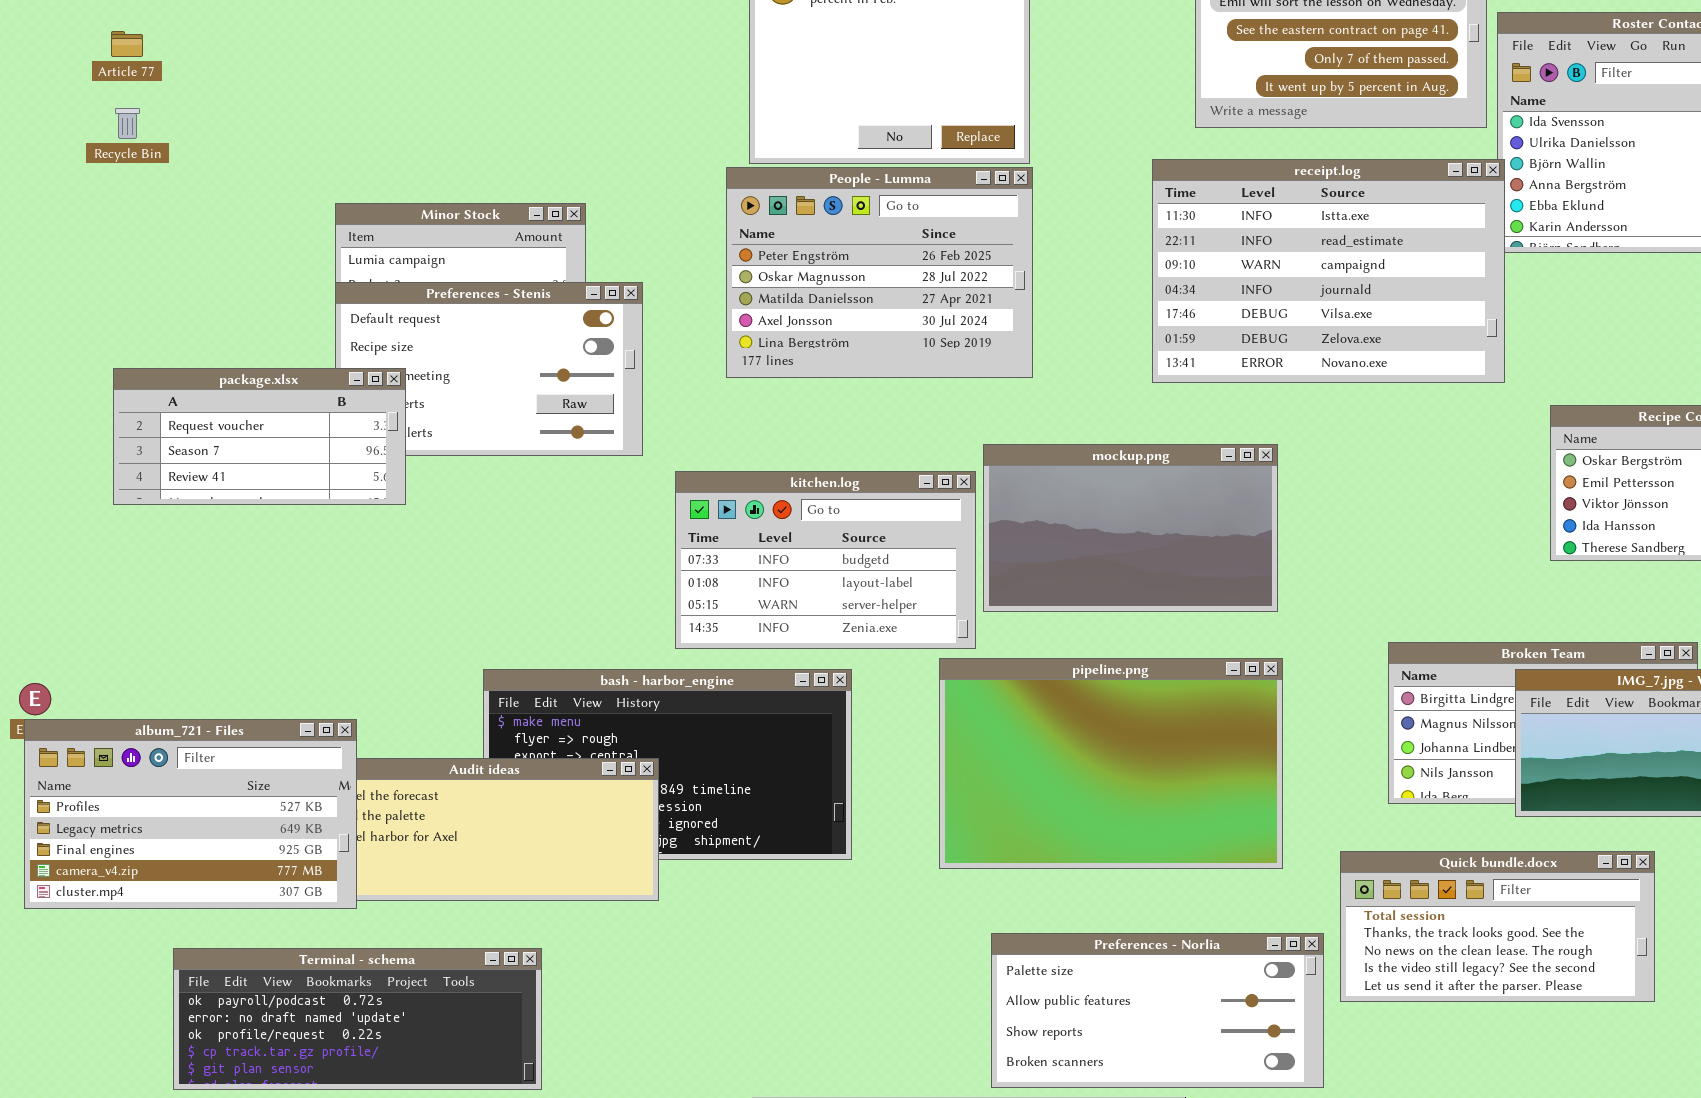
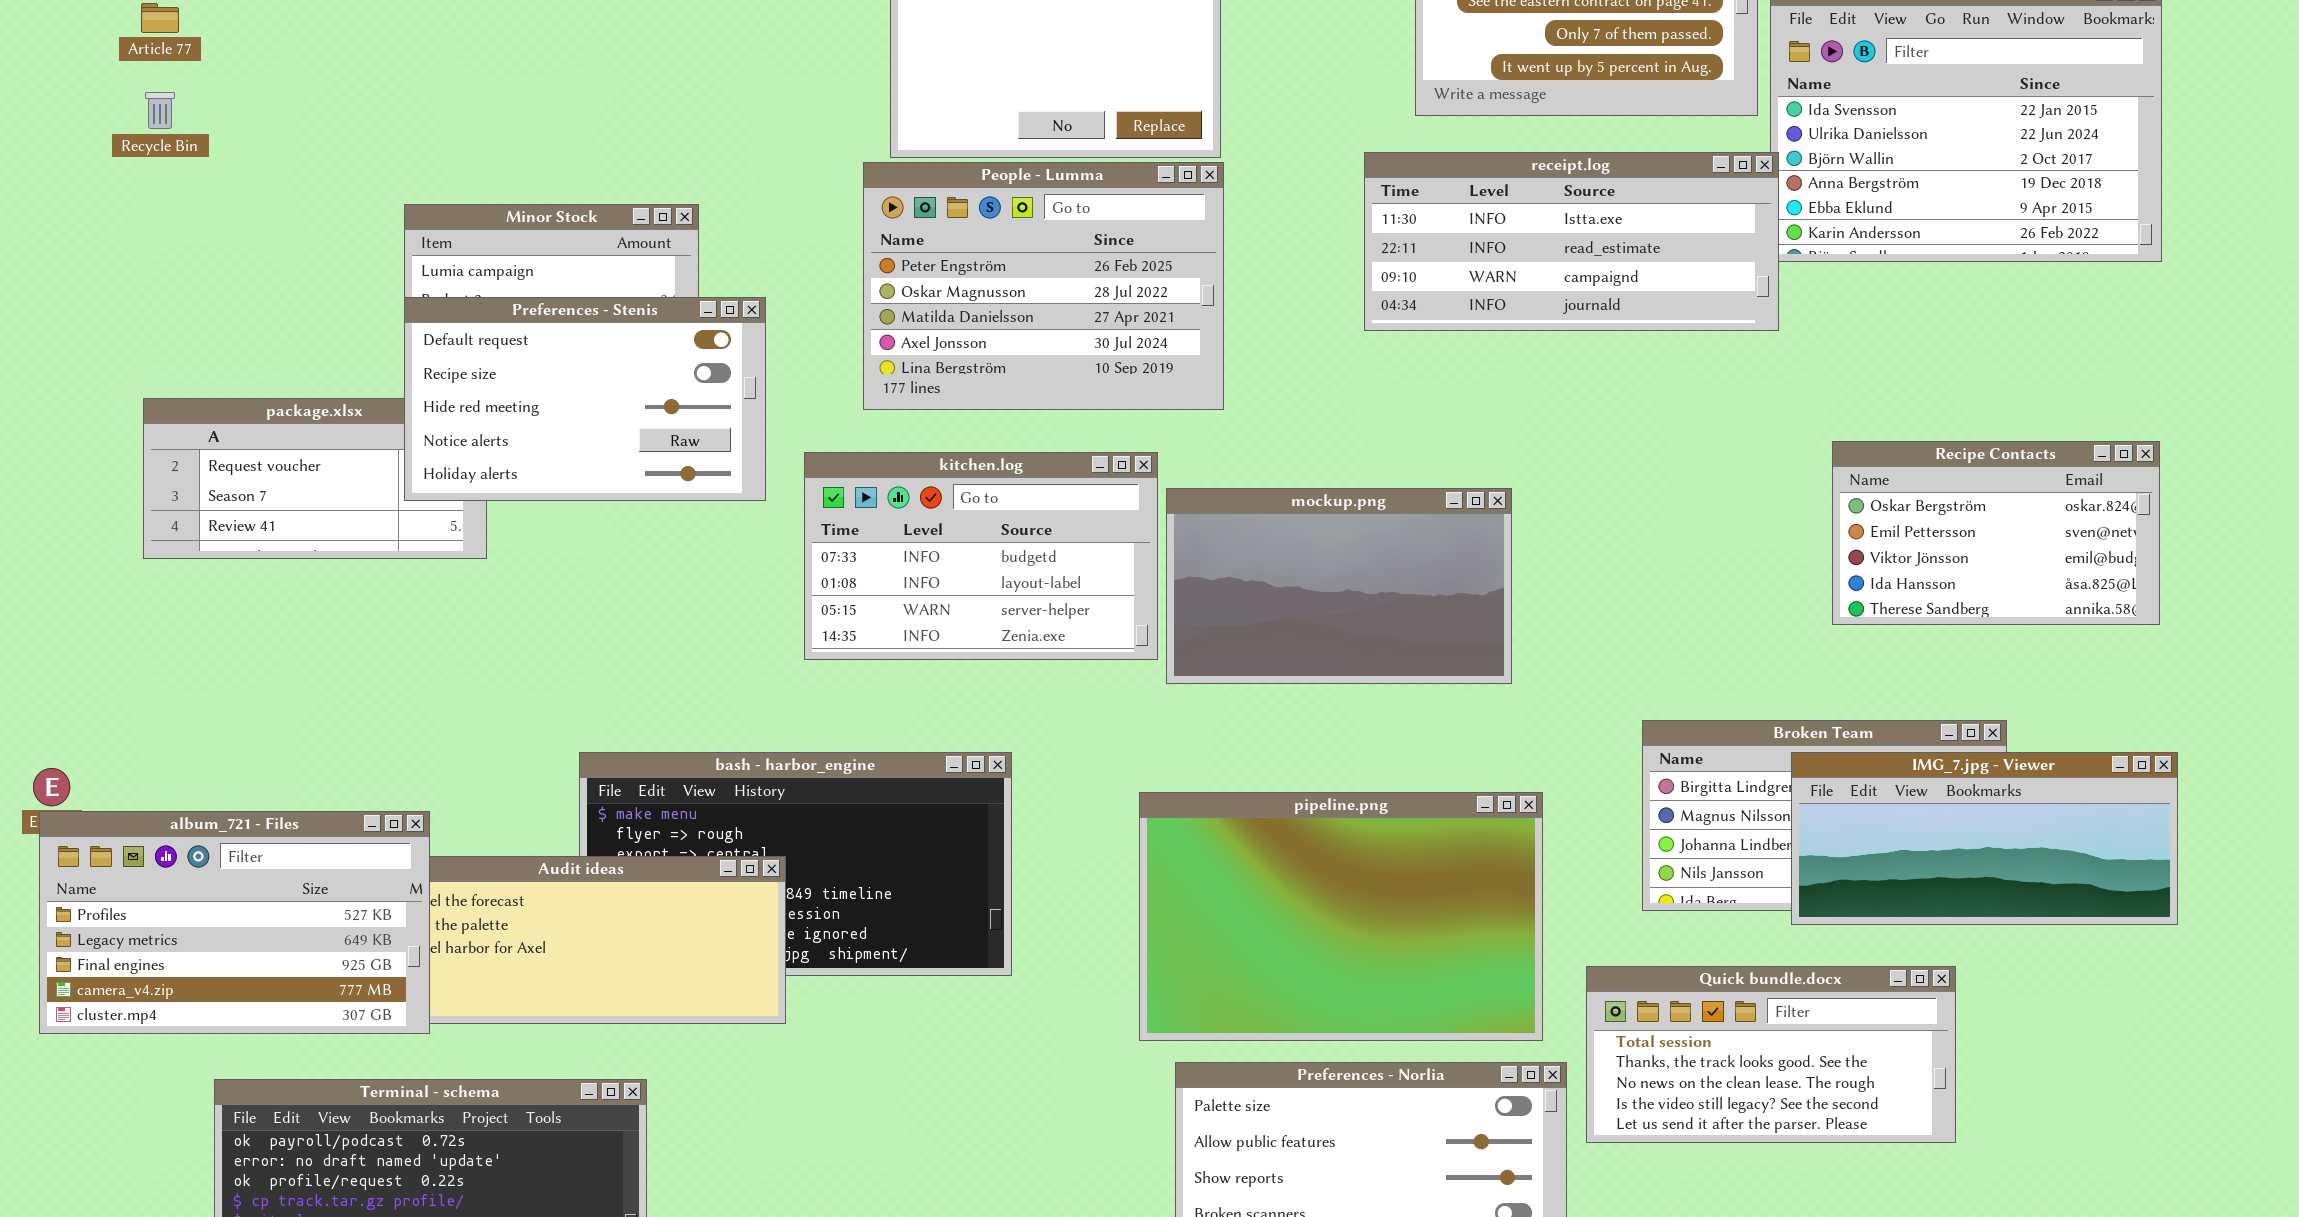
receipt.log: [1152,159,1505,383] -> [1364,152,1779,331], resized
Preferences - Stenis: [335,282,643,456] -> [404,297,766,501], raised
kitchen.log: [675,471,976,649] -> [804,452,1158,660], moved
pipeline.png: [939,658,1283,869] -> [1139,792,1543,1041], moved

